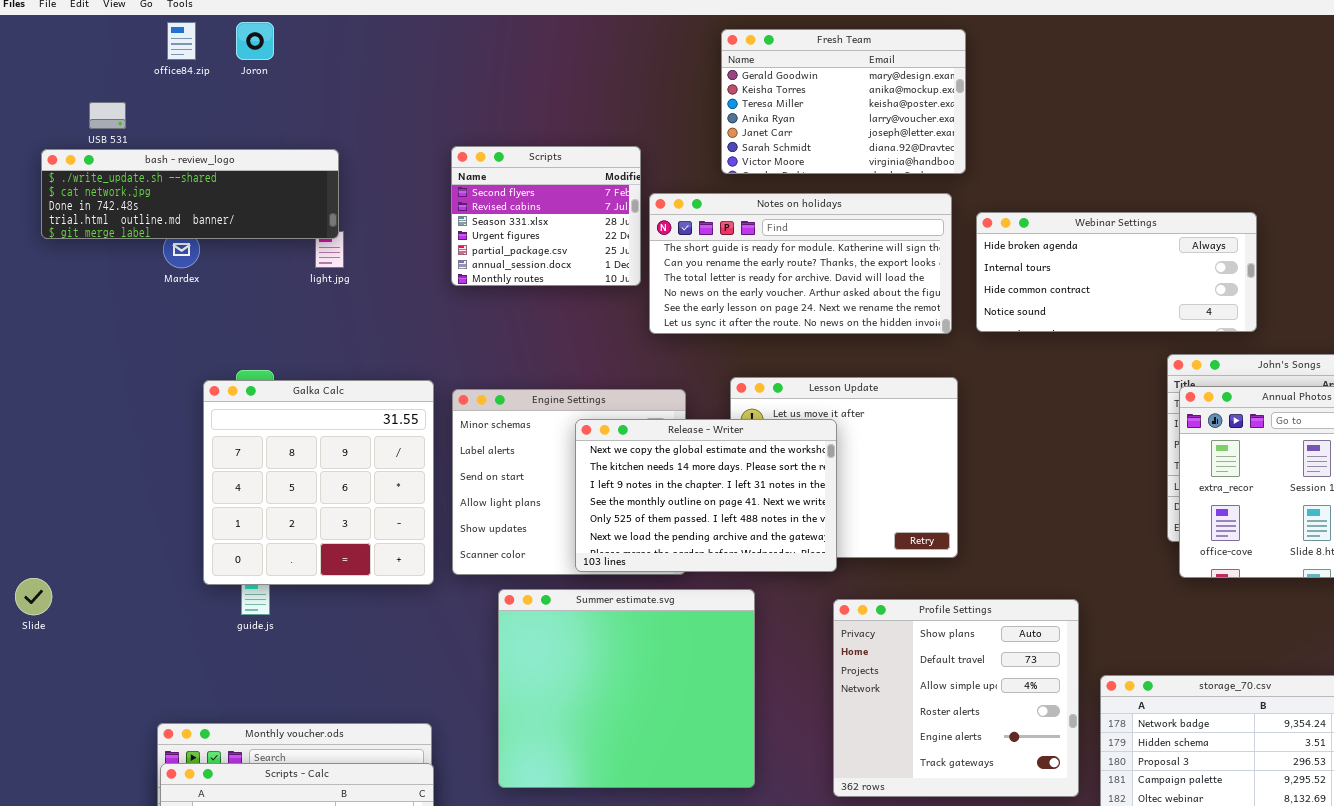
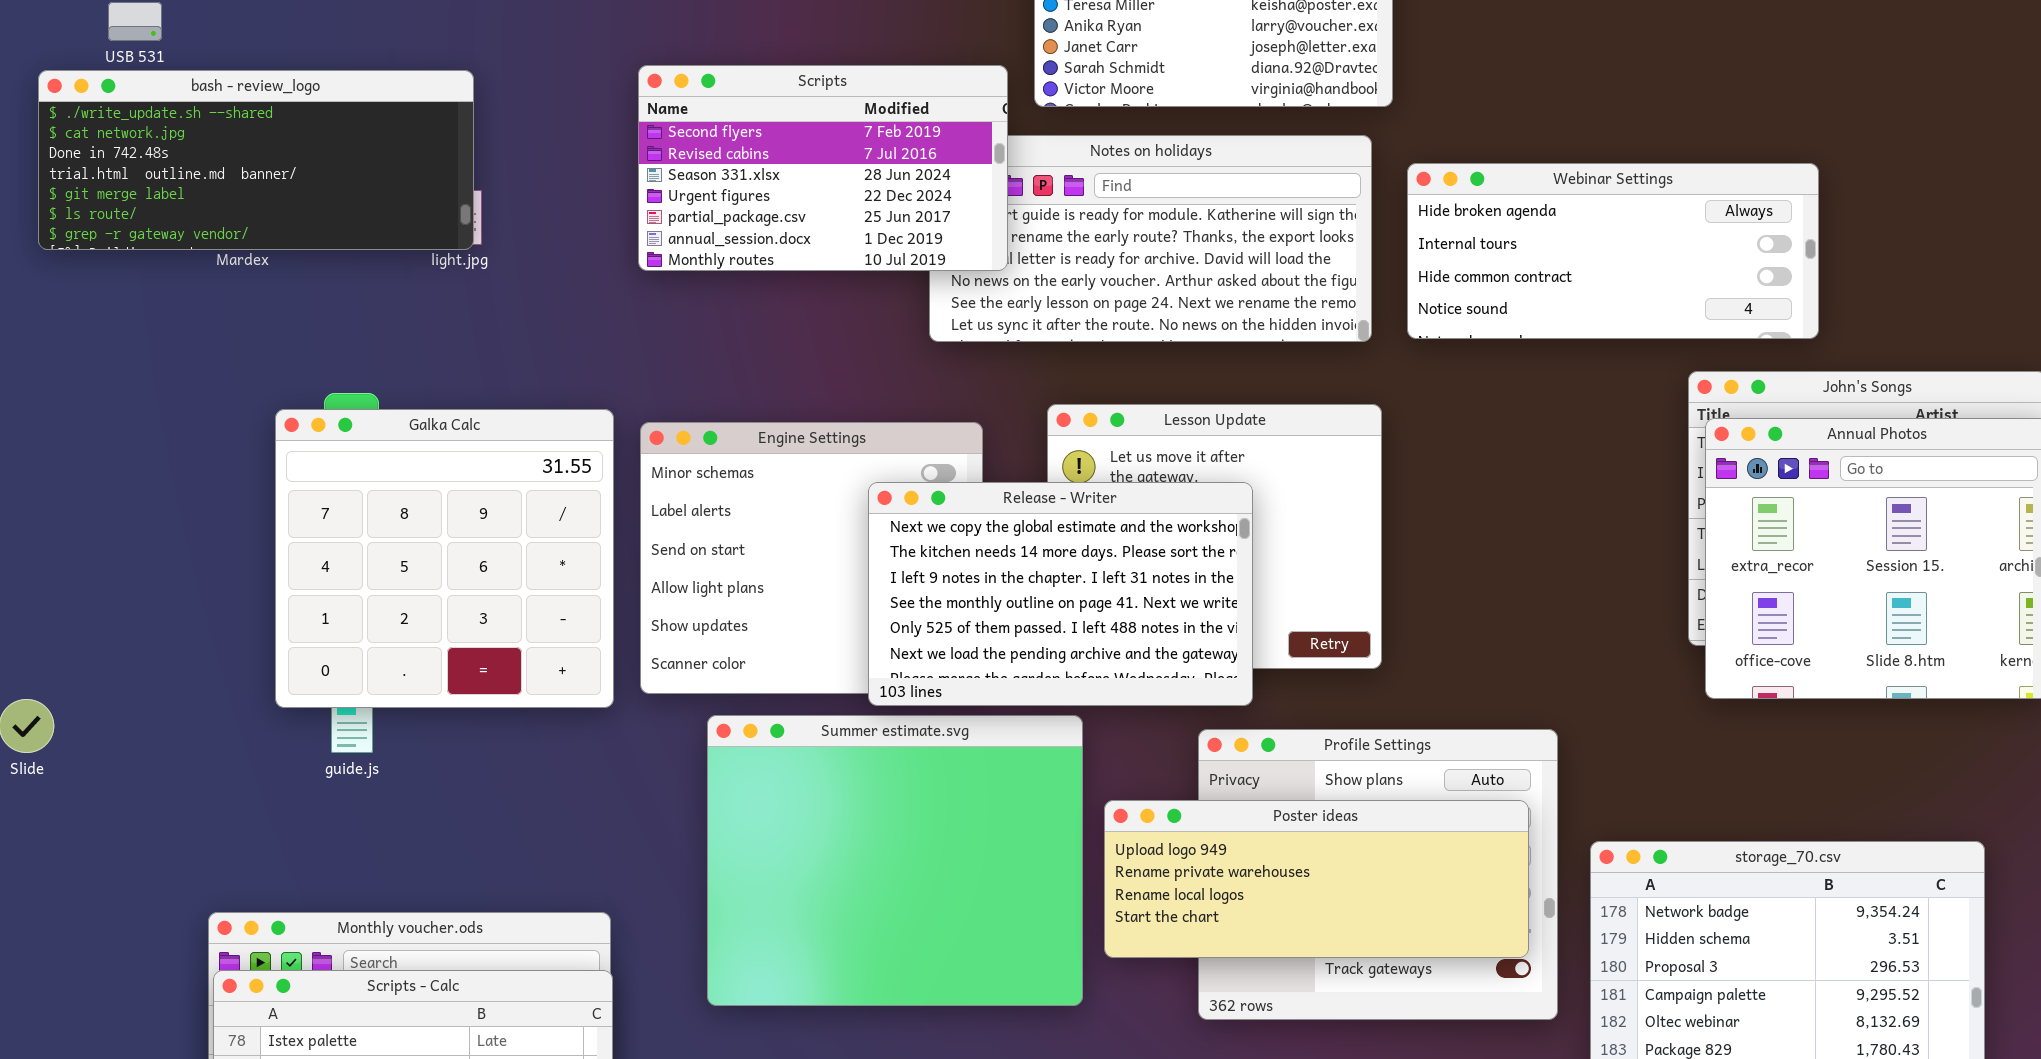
Scripts: [451,146,641,286] -> [638,65,1008,271], resized
bash - review_logo: [41,149,339,239] -> [38,70,474,250], resized
Release - Writer: [575,419,837,572] -> [868,482,1253,706], moved
Poster ideas: none -> [1104,800,1529,958], opened

